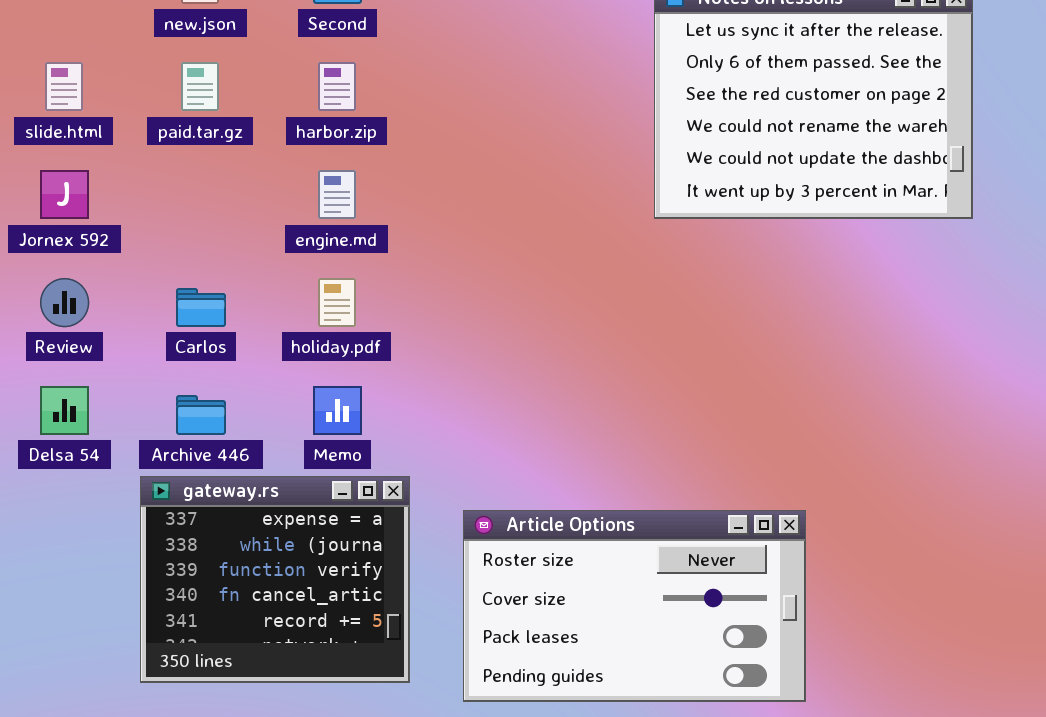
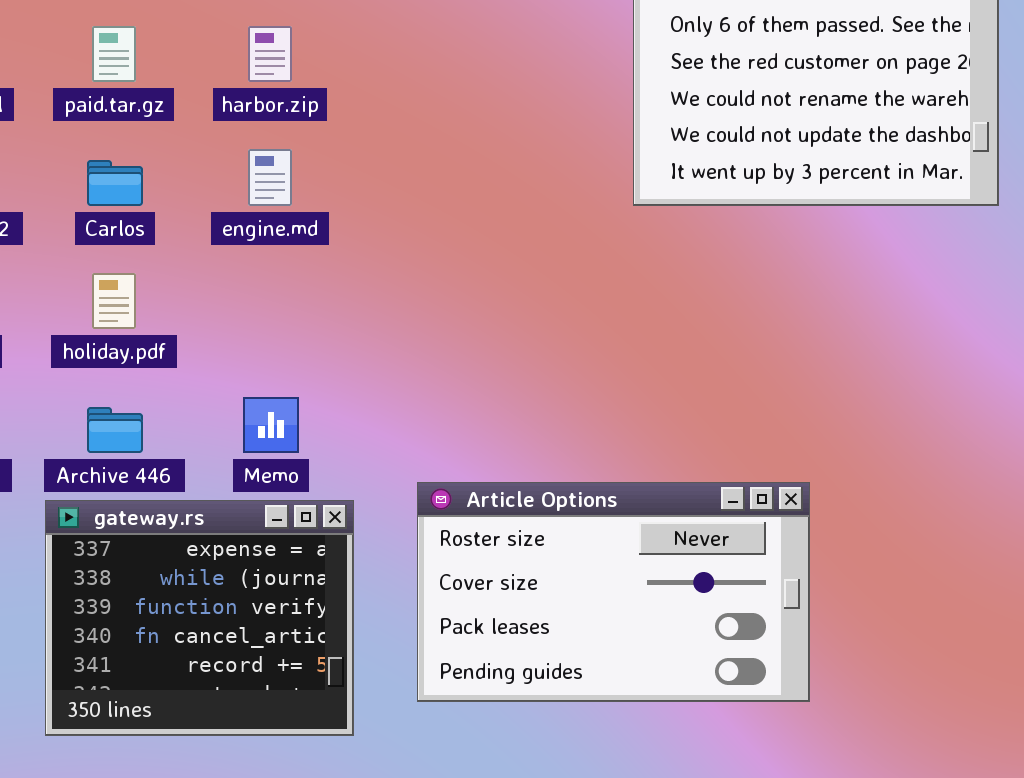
holiday.pdf: [318,278,356,327] -> [92,273,136,329], moved
Carlos: [176,288,226,327] -> [87,160,143,206], moved
Article Options: [463,510,806,702] -> [417,482,810,702], moved

